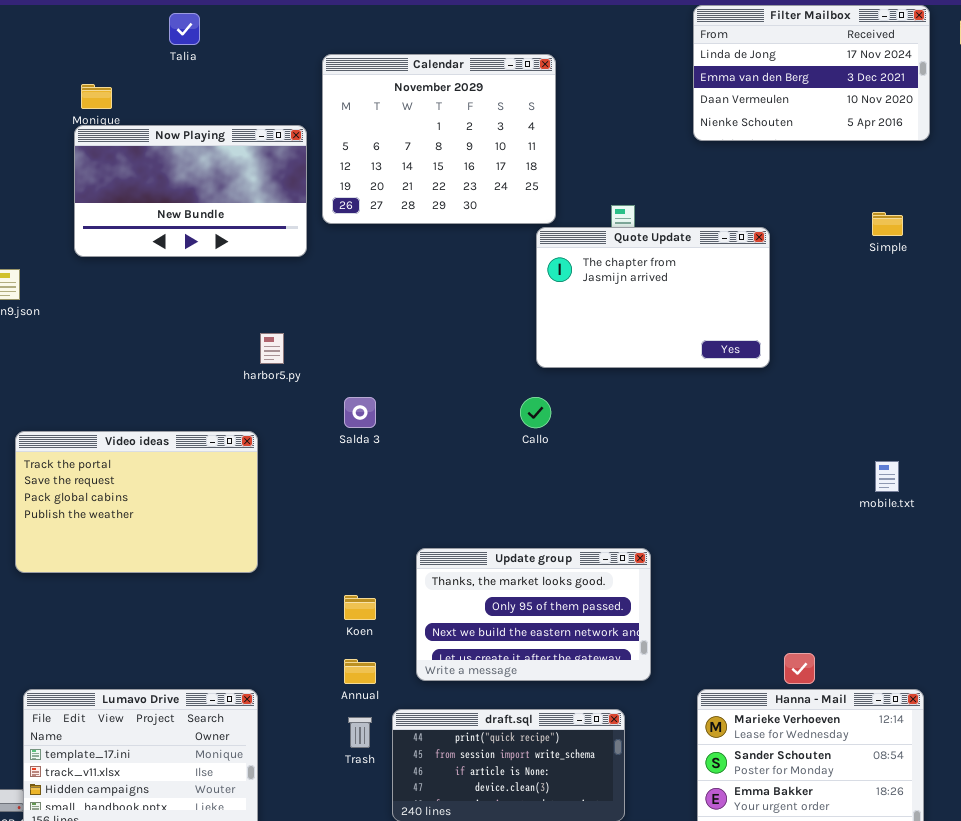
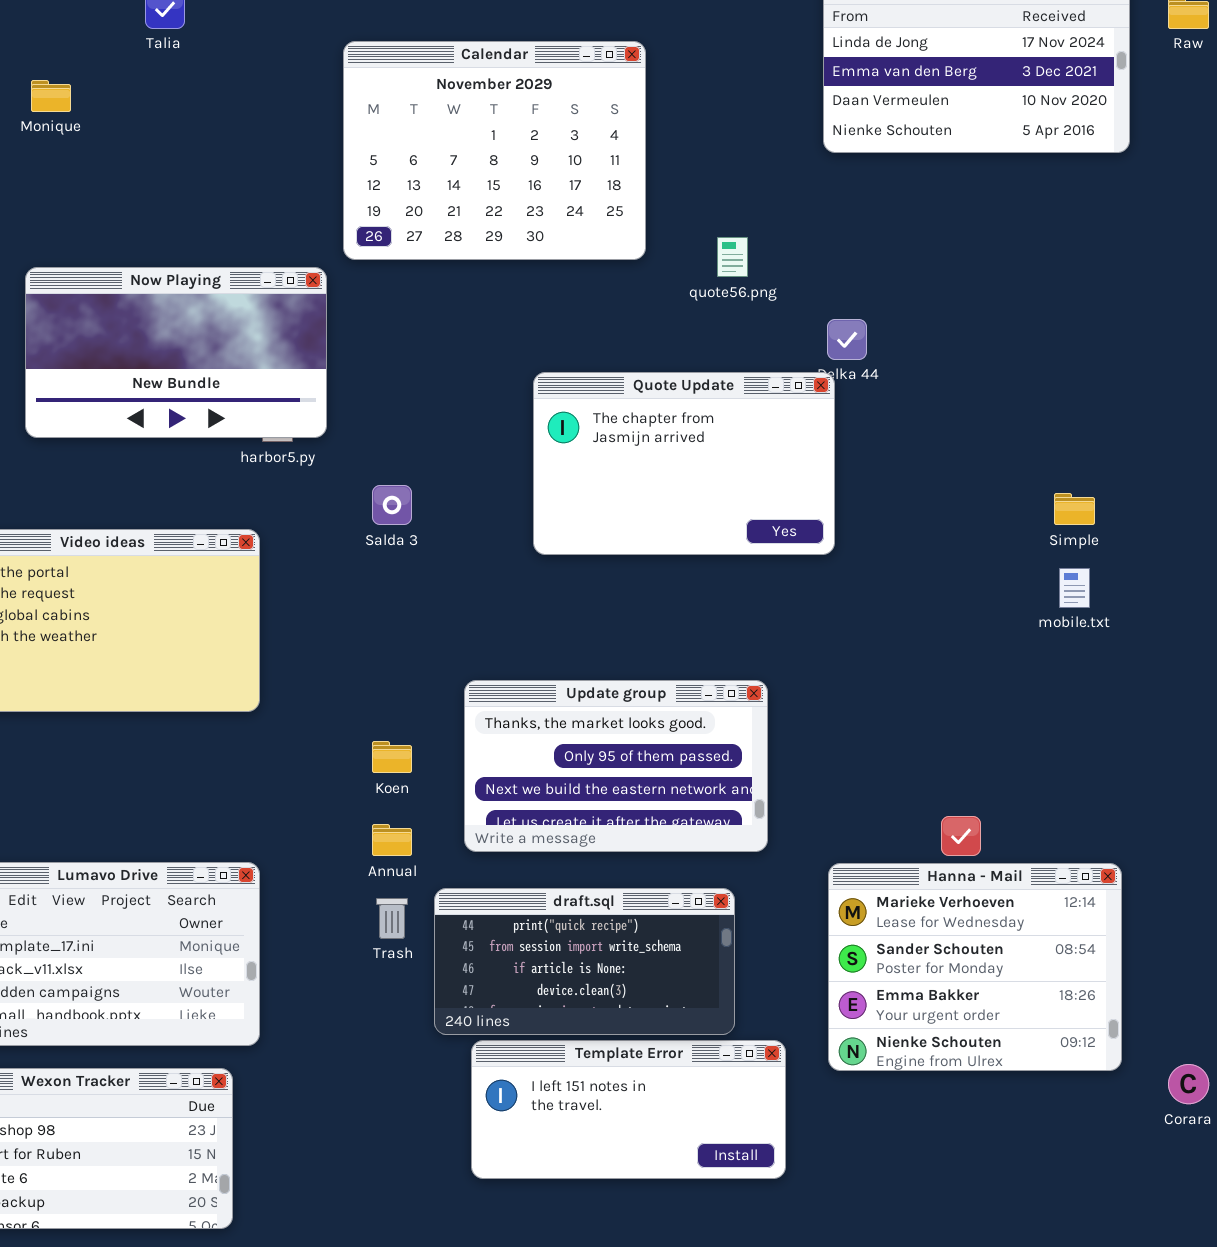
Now Playing: [74,125,307,257] -> [25,267,327,438], moved
Simple: [872,212,903,236] -> [1054,493,1095,525], moved
Quote Update: [536,227,770,368] -> [533,372,835,555], moved

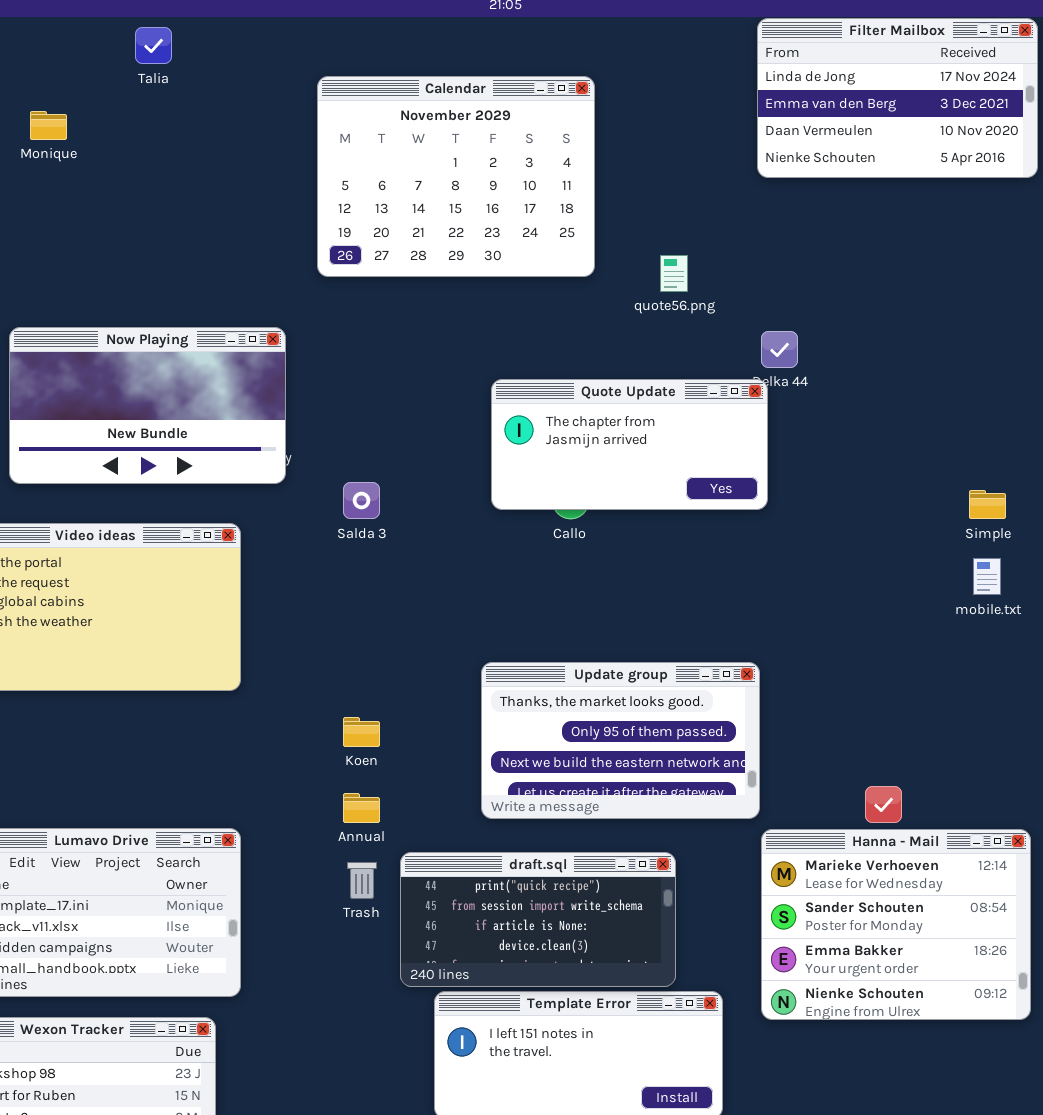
Now Playing: [25,267,327,438] -> [9,327,286,484], moved
Quote Update: [533,372,835,555] -> [491,379,768,510], resized
Update group: [464,680,768,852] -> [481,662,760,819], moved

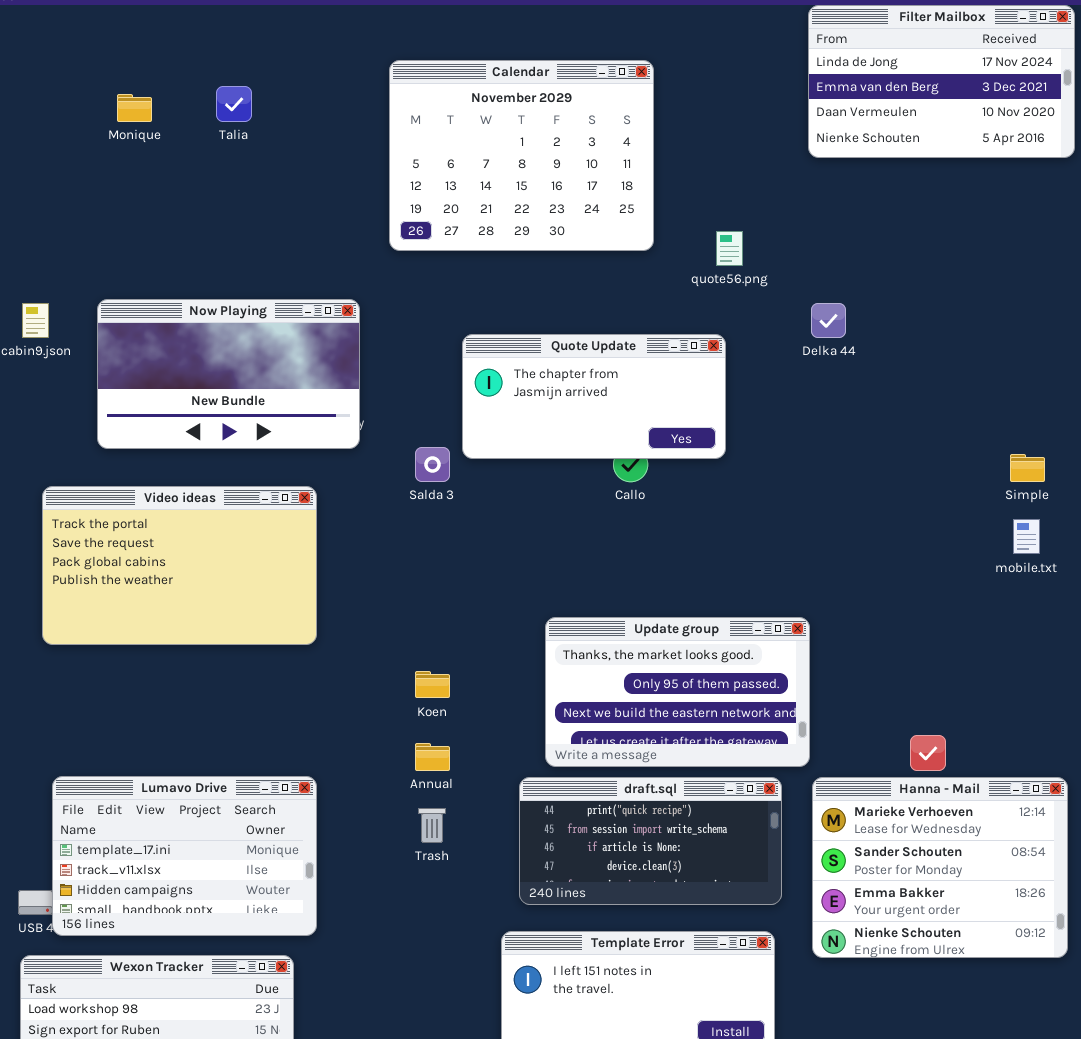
Talia: [135,27,172,64] -> [216,86,252,122], moved
Quote Update: [491,379,768,510] -> [462,334,726,459], moved
draft.sql: [400,852,676,987] -> [519,777,782,905], moved

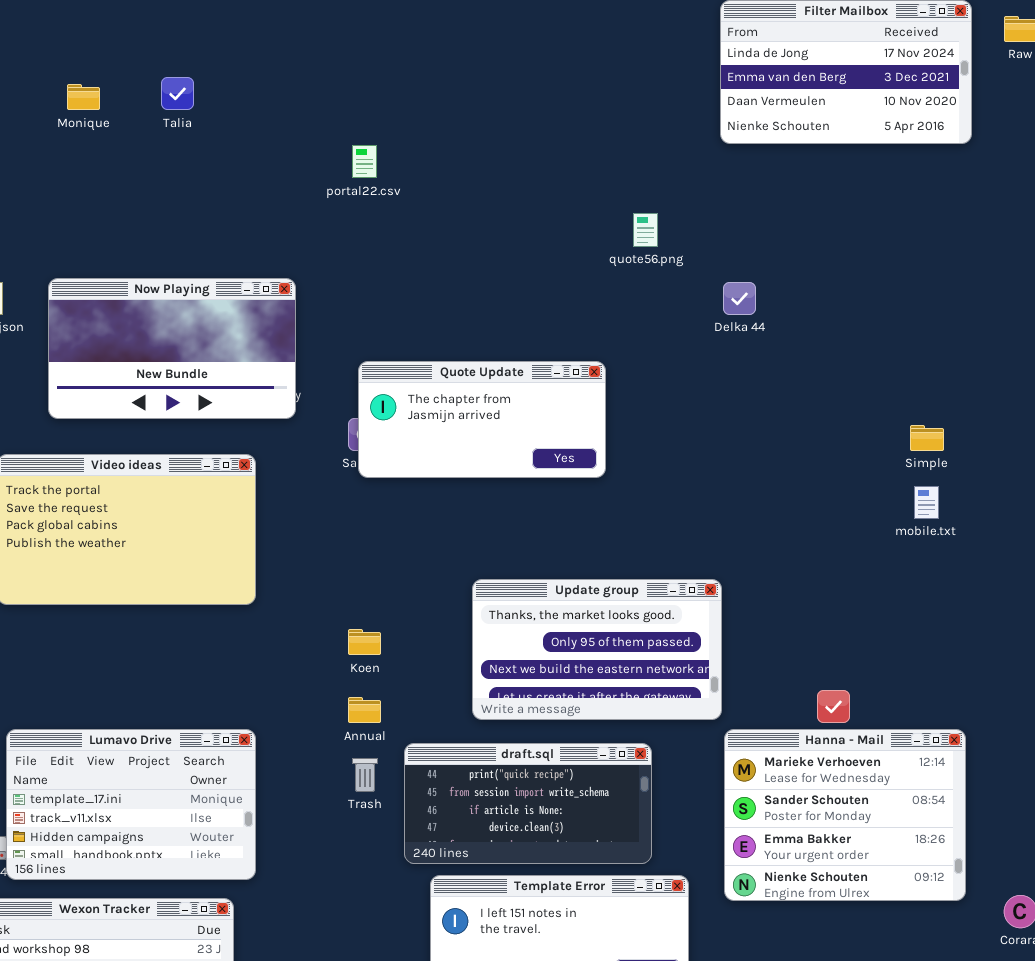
Calendar: [389,60,654,251] -> none, closed
Quote Update: [462,334,726,459] -> [358,361,606,478], moved
draft.sql: [519,777,782,905] -> [404,743,652,864], moved

